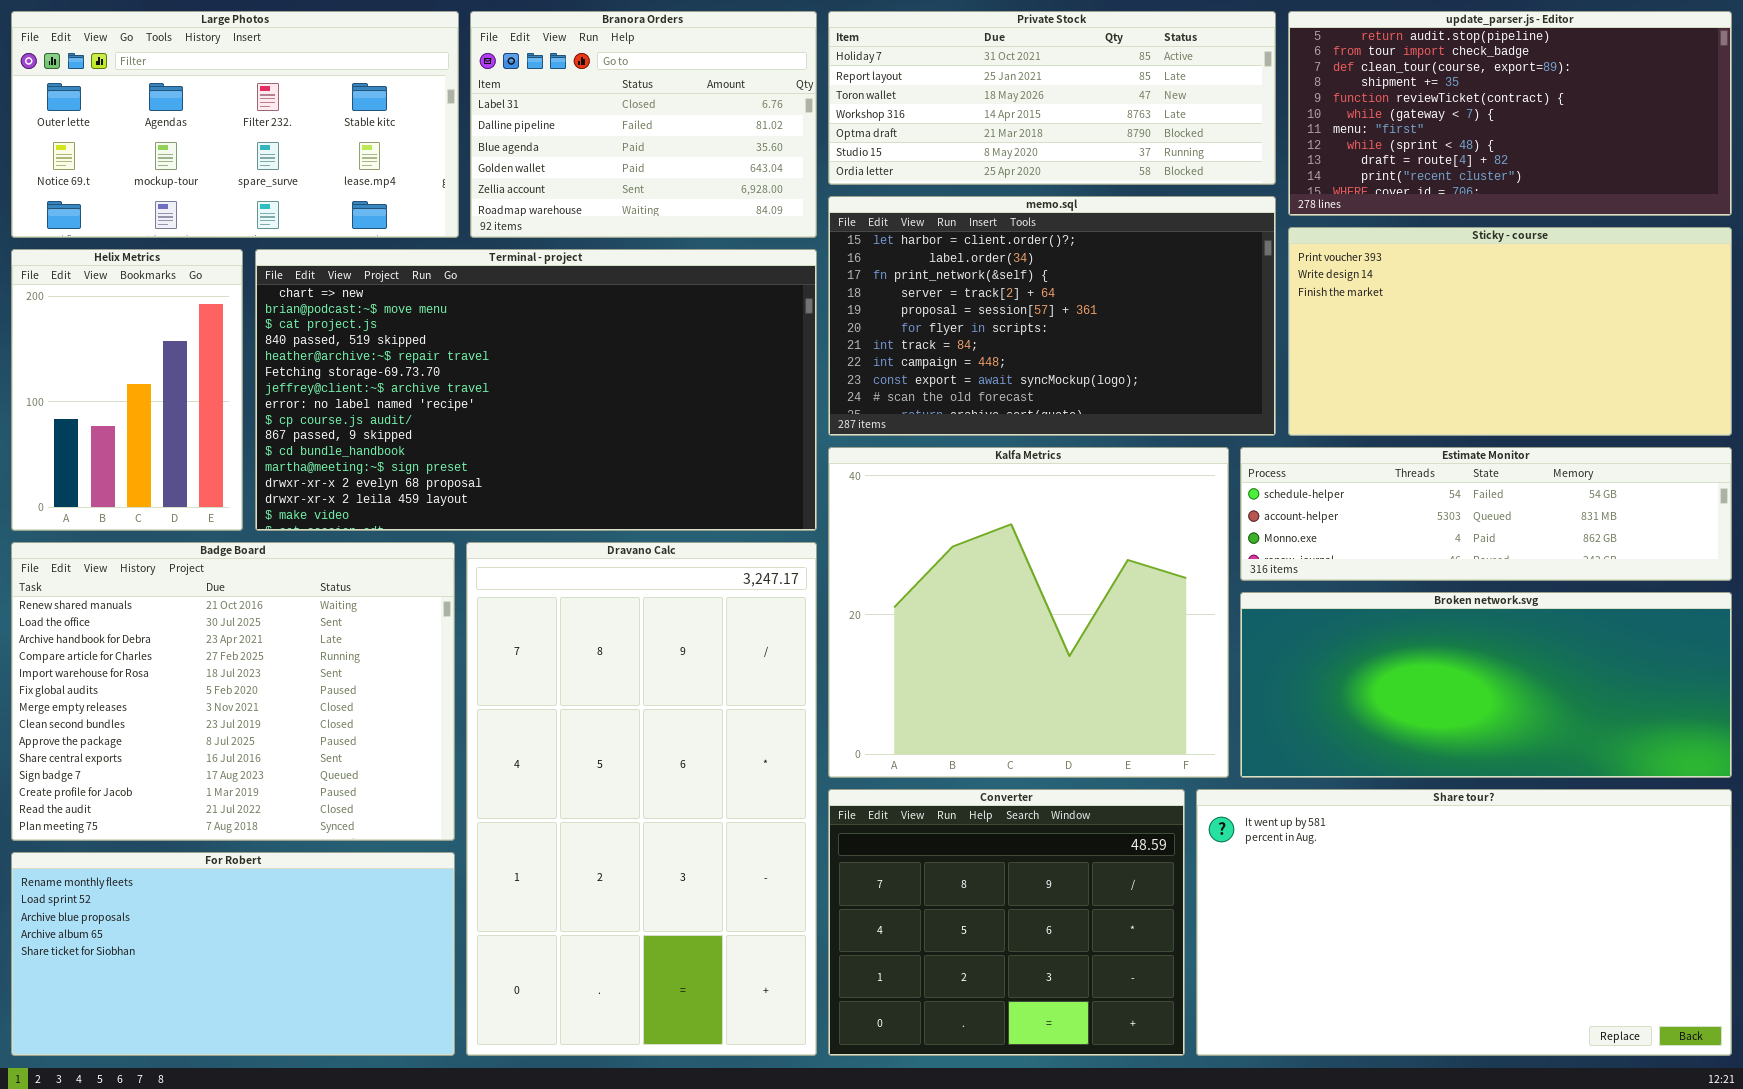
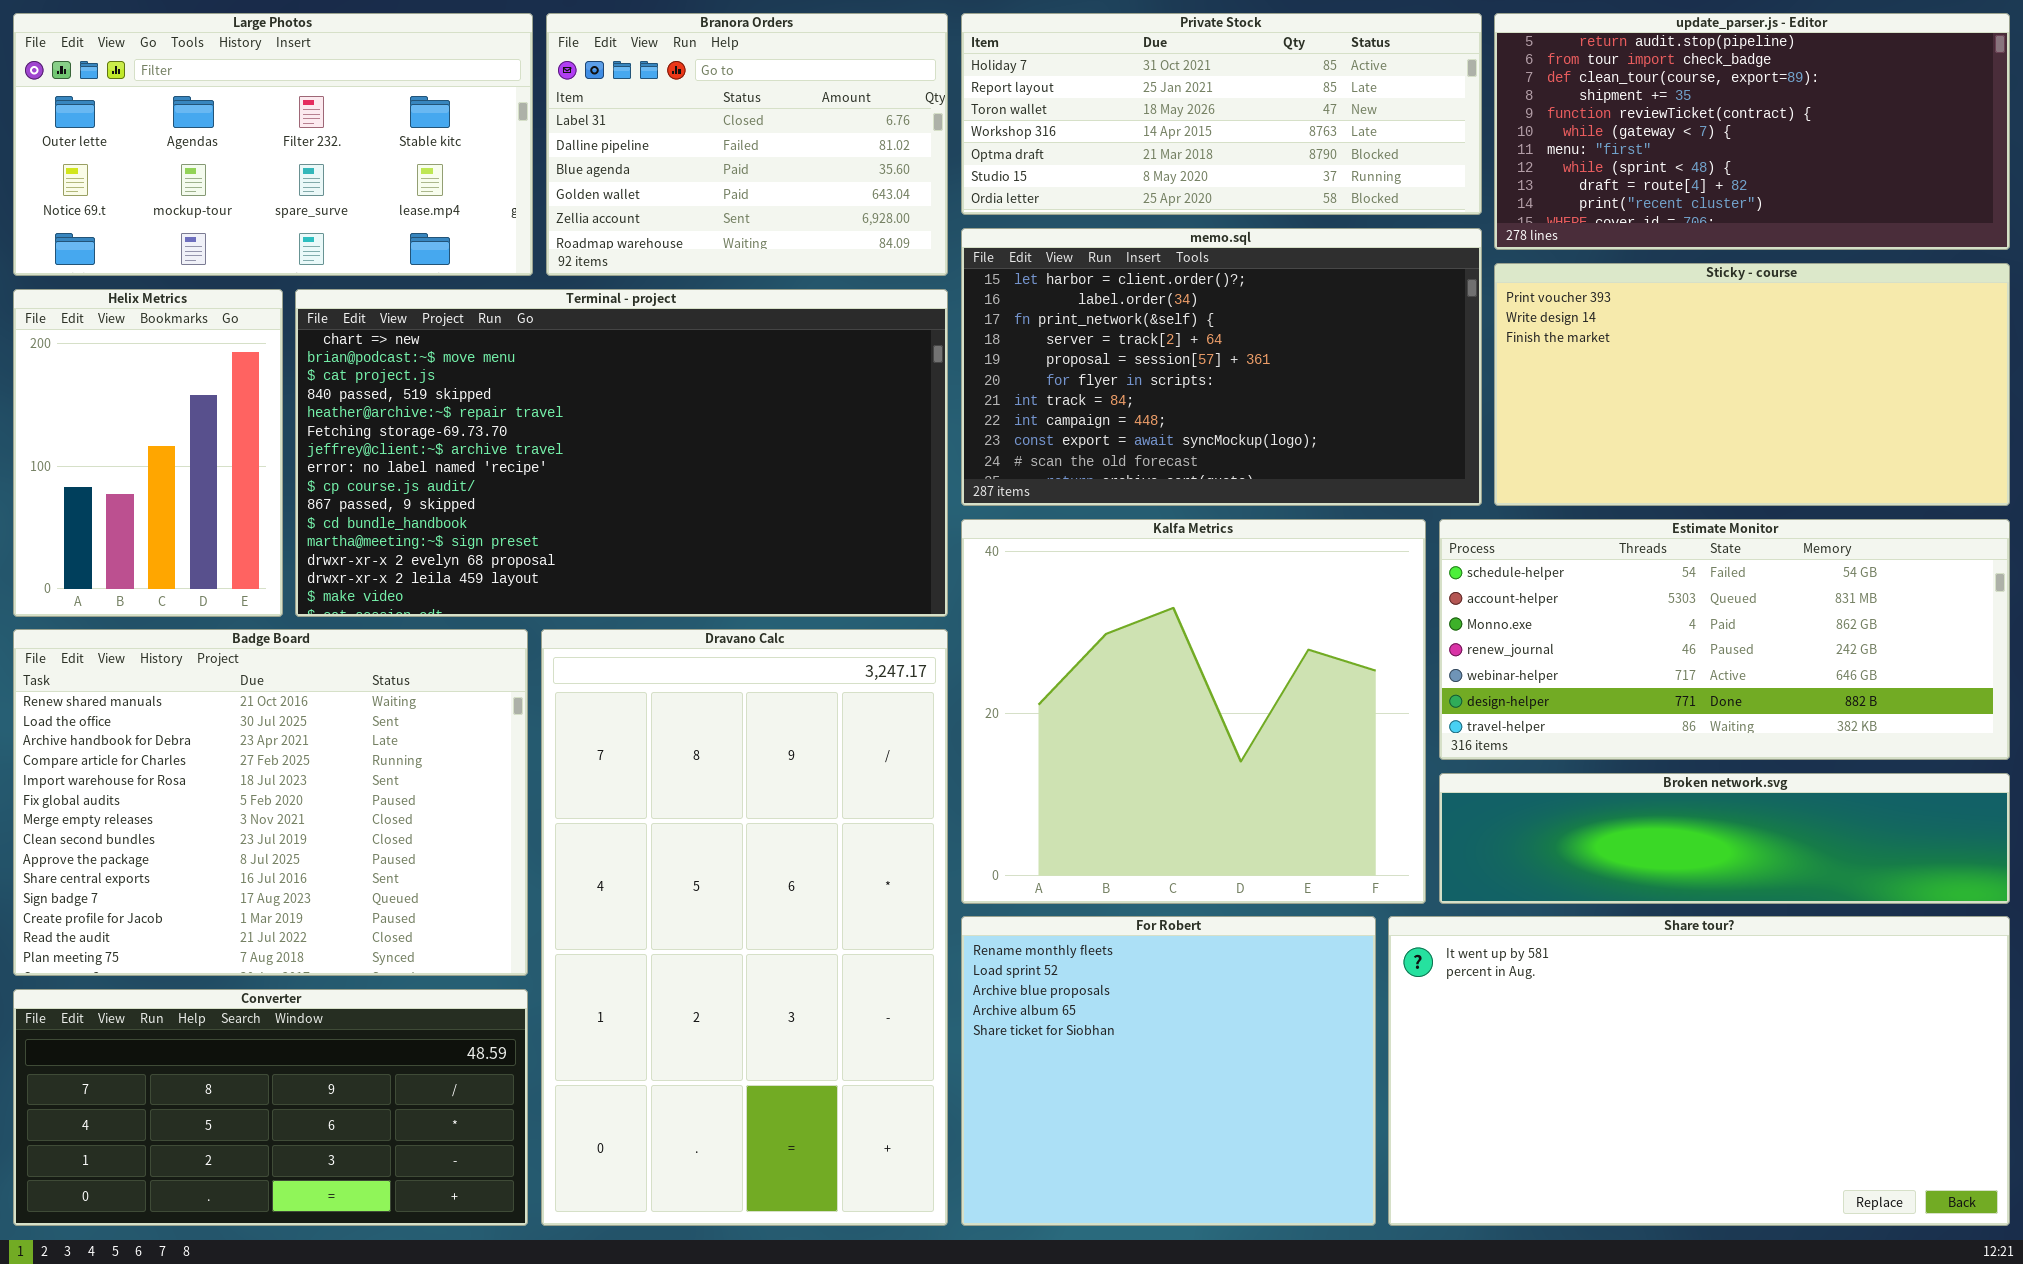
Estimate Monitor: [1240,447,1732,581] -> [1439,519,2010,760], resized
Broken network.svg: [1240,592,1732,778] -> [1439,773,2010,904], resized
Converter: [828,789,1185,1056] -> [13,989,528,1226], moved, resized
For Robert: [11,852,455,1056] -> [961,916,1376,1226], moved, resized

